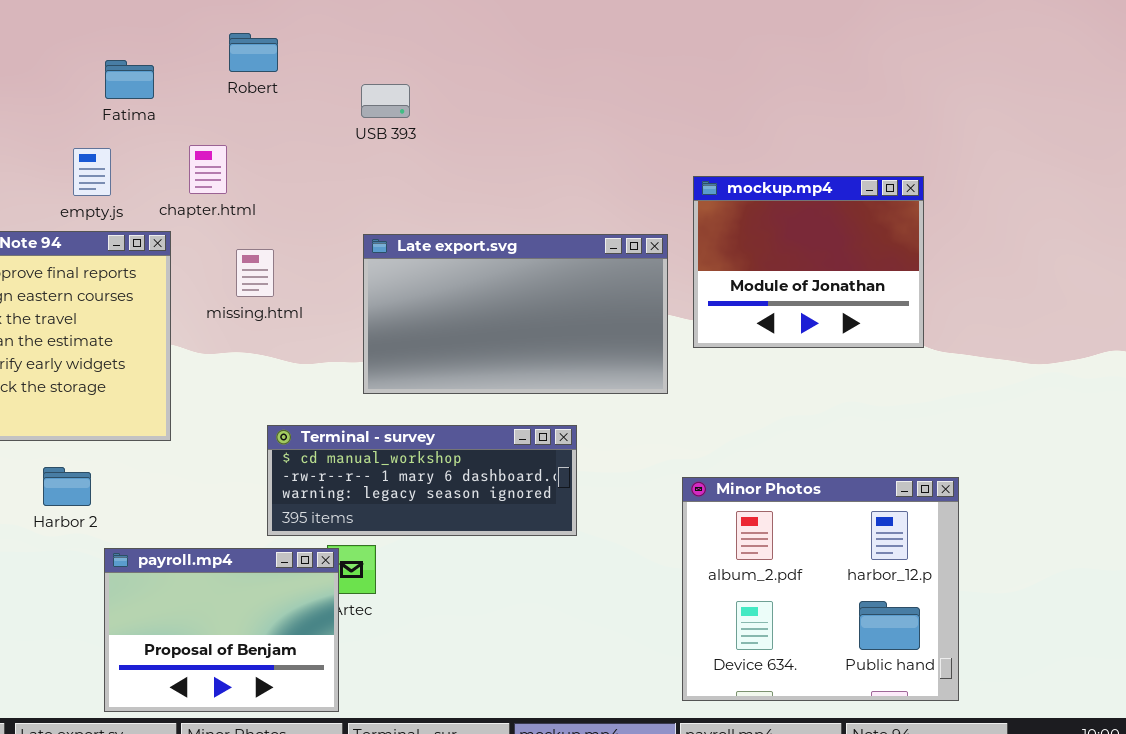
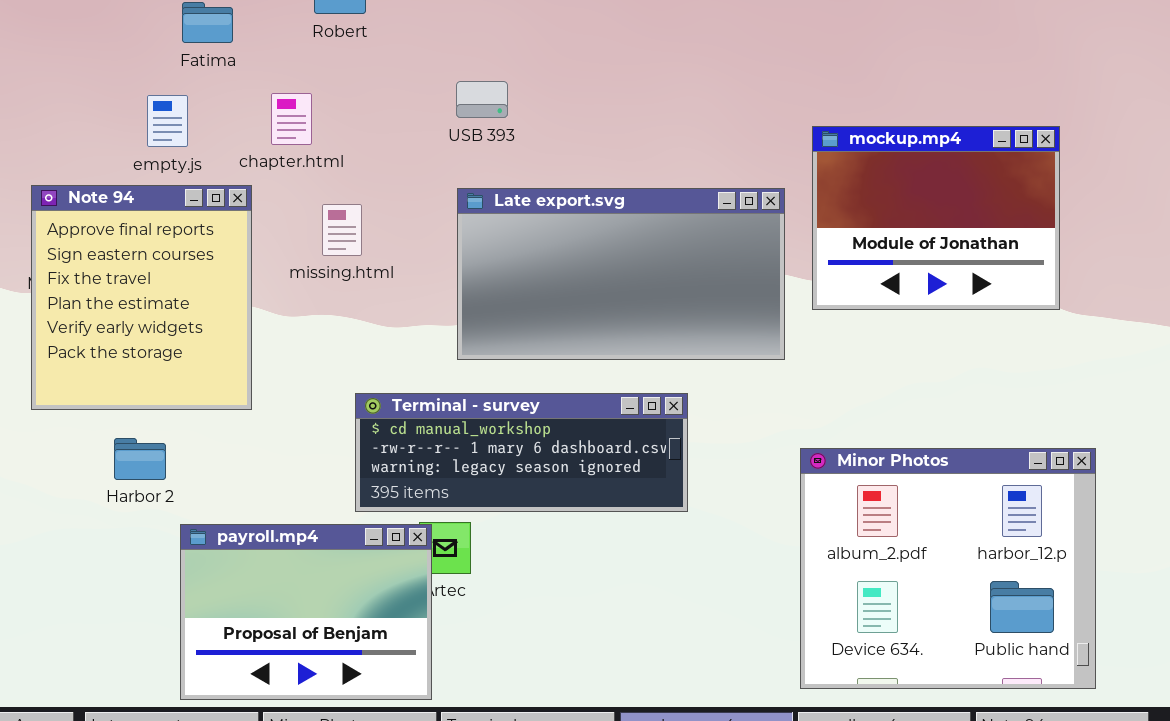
USB 393: [361,84,410,118] -> [456,81,508,118], moved

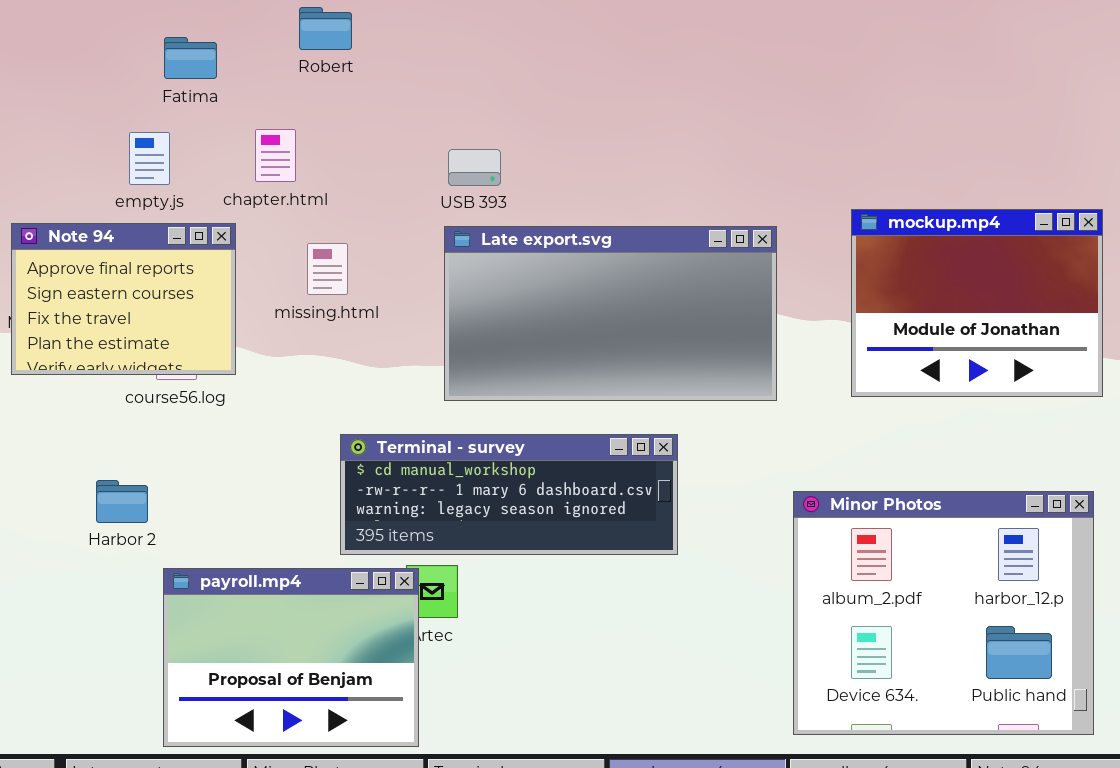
USB 393: [456,81,508,118] -> [448,149,501,186], moved
mockup.mp4: [812,126,1060,310] -> [851,209,1103,397], moved
Note 94: [31,185,252,410] -> [11,223,236,375], resized

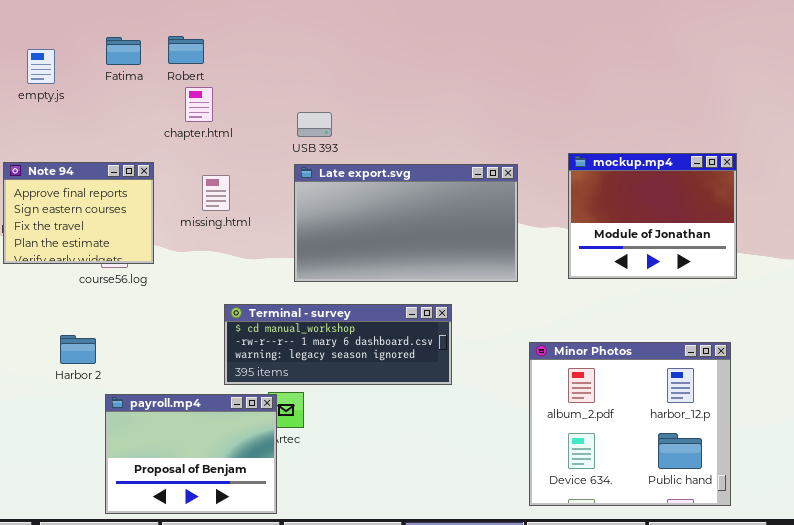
Robert: [299,7,352,50] -> [168,36,204,64], moved
chapter.html: [255,129,296,182] -> [185,87,213,122], moved
empty.js: [129,132,170,185] -> [27,49,55,84], moved

